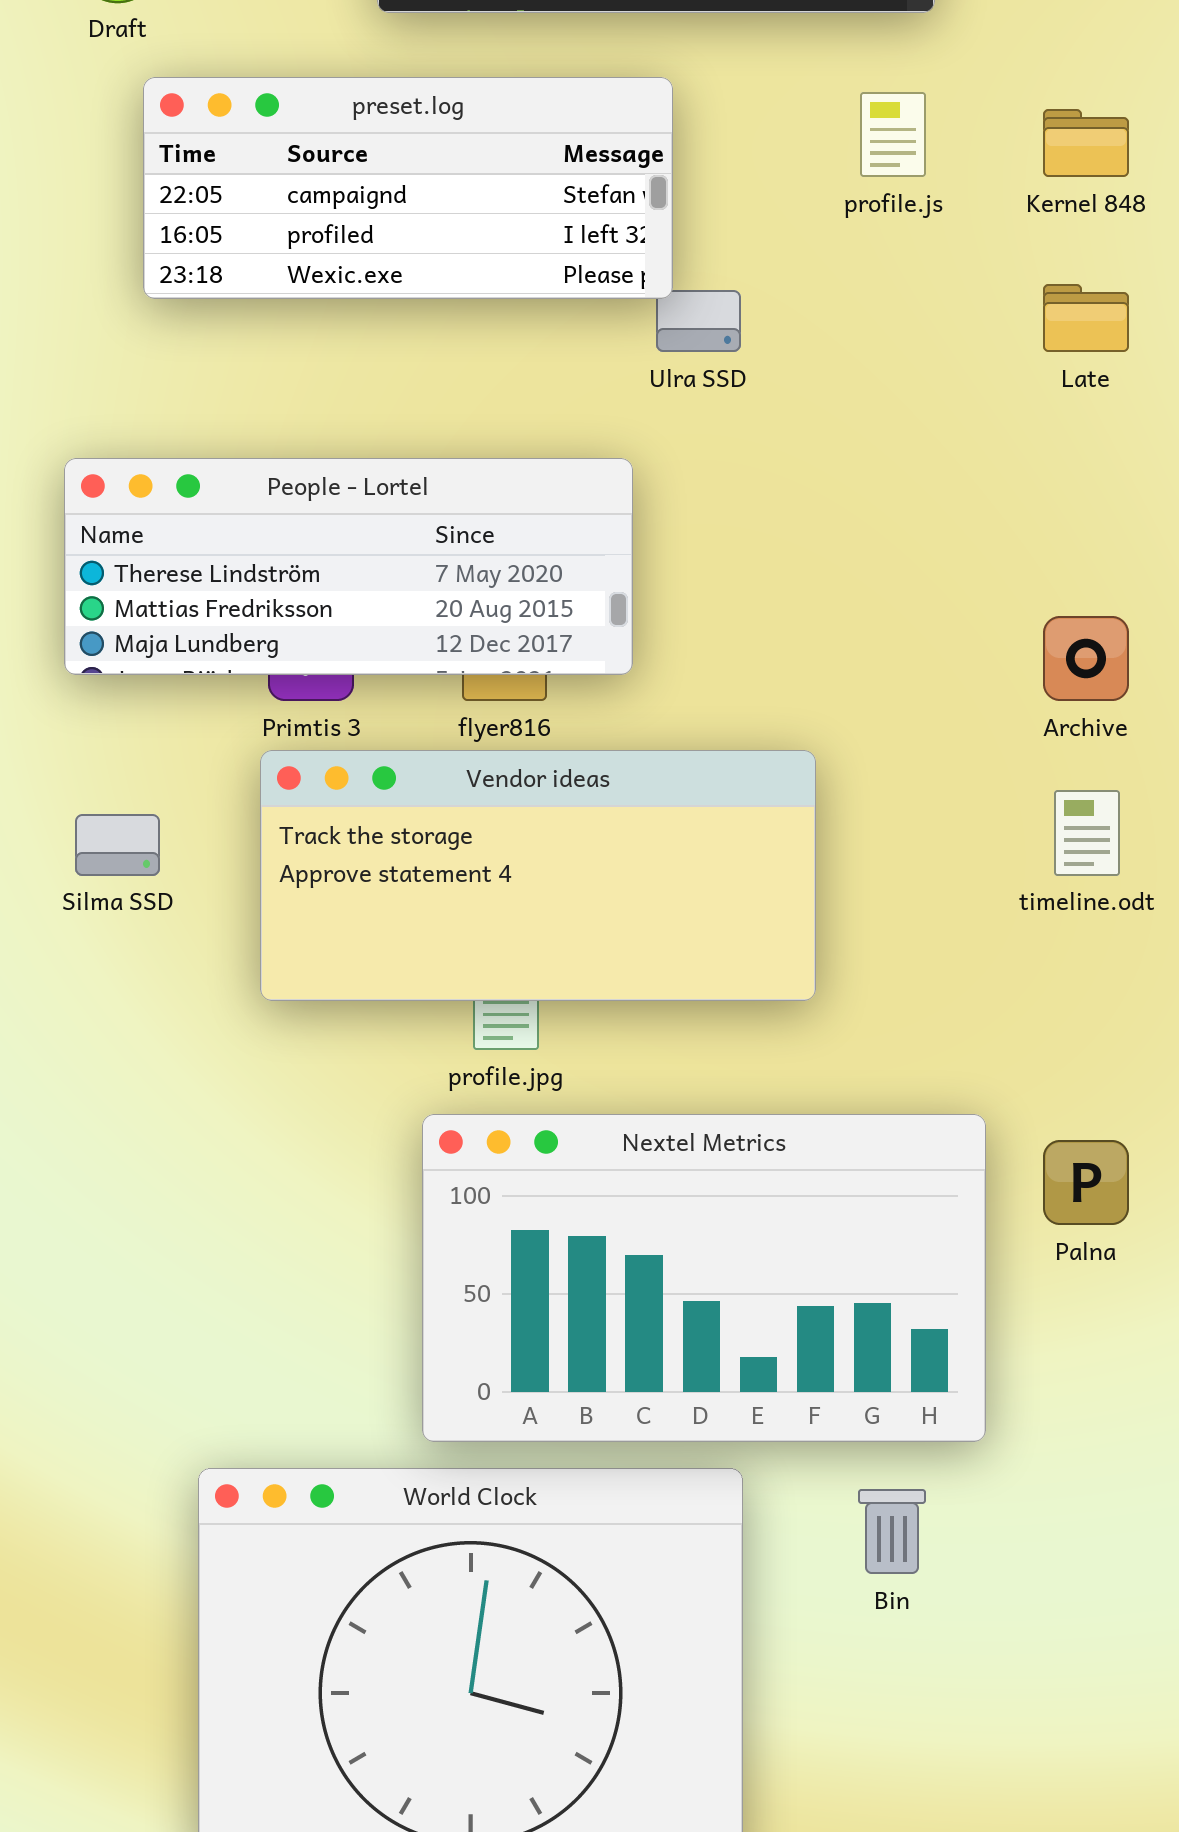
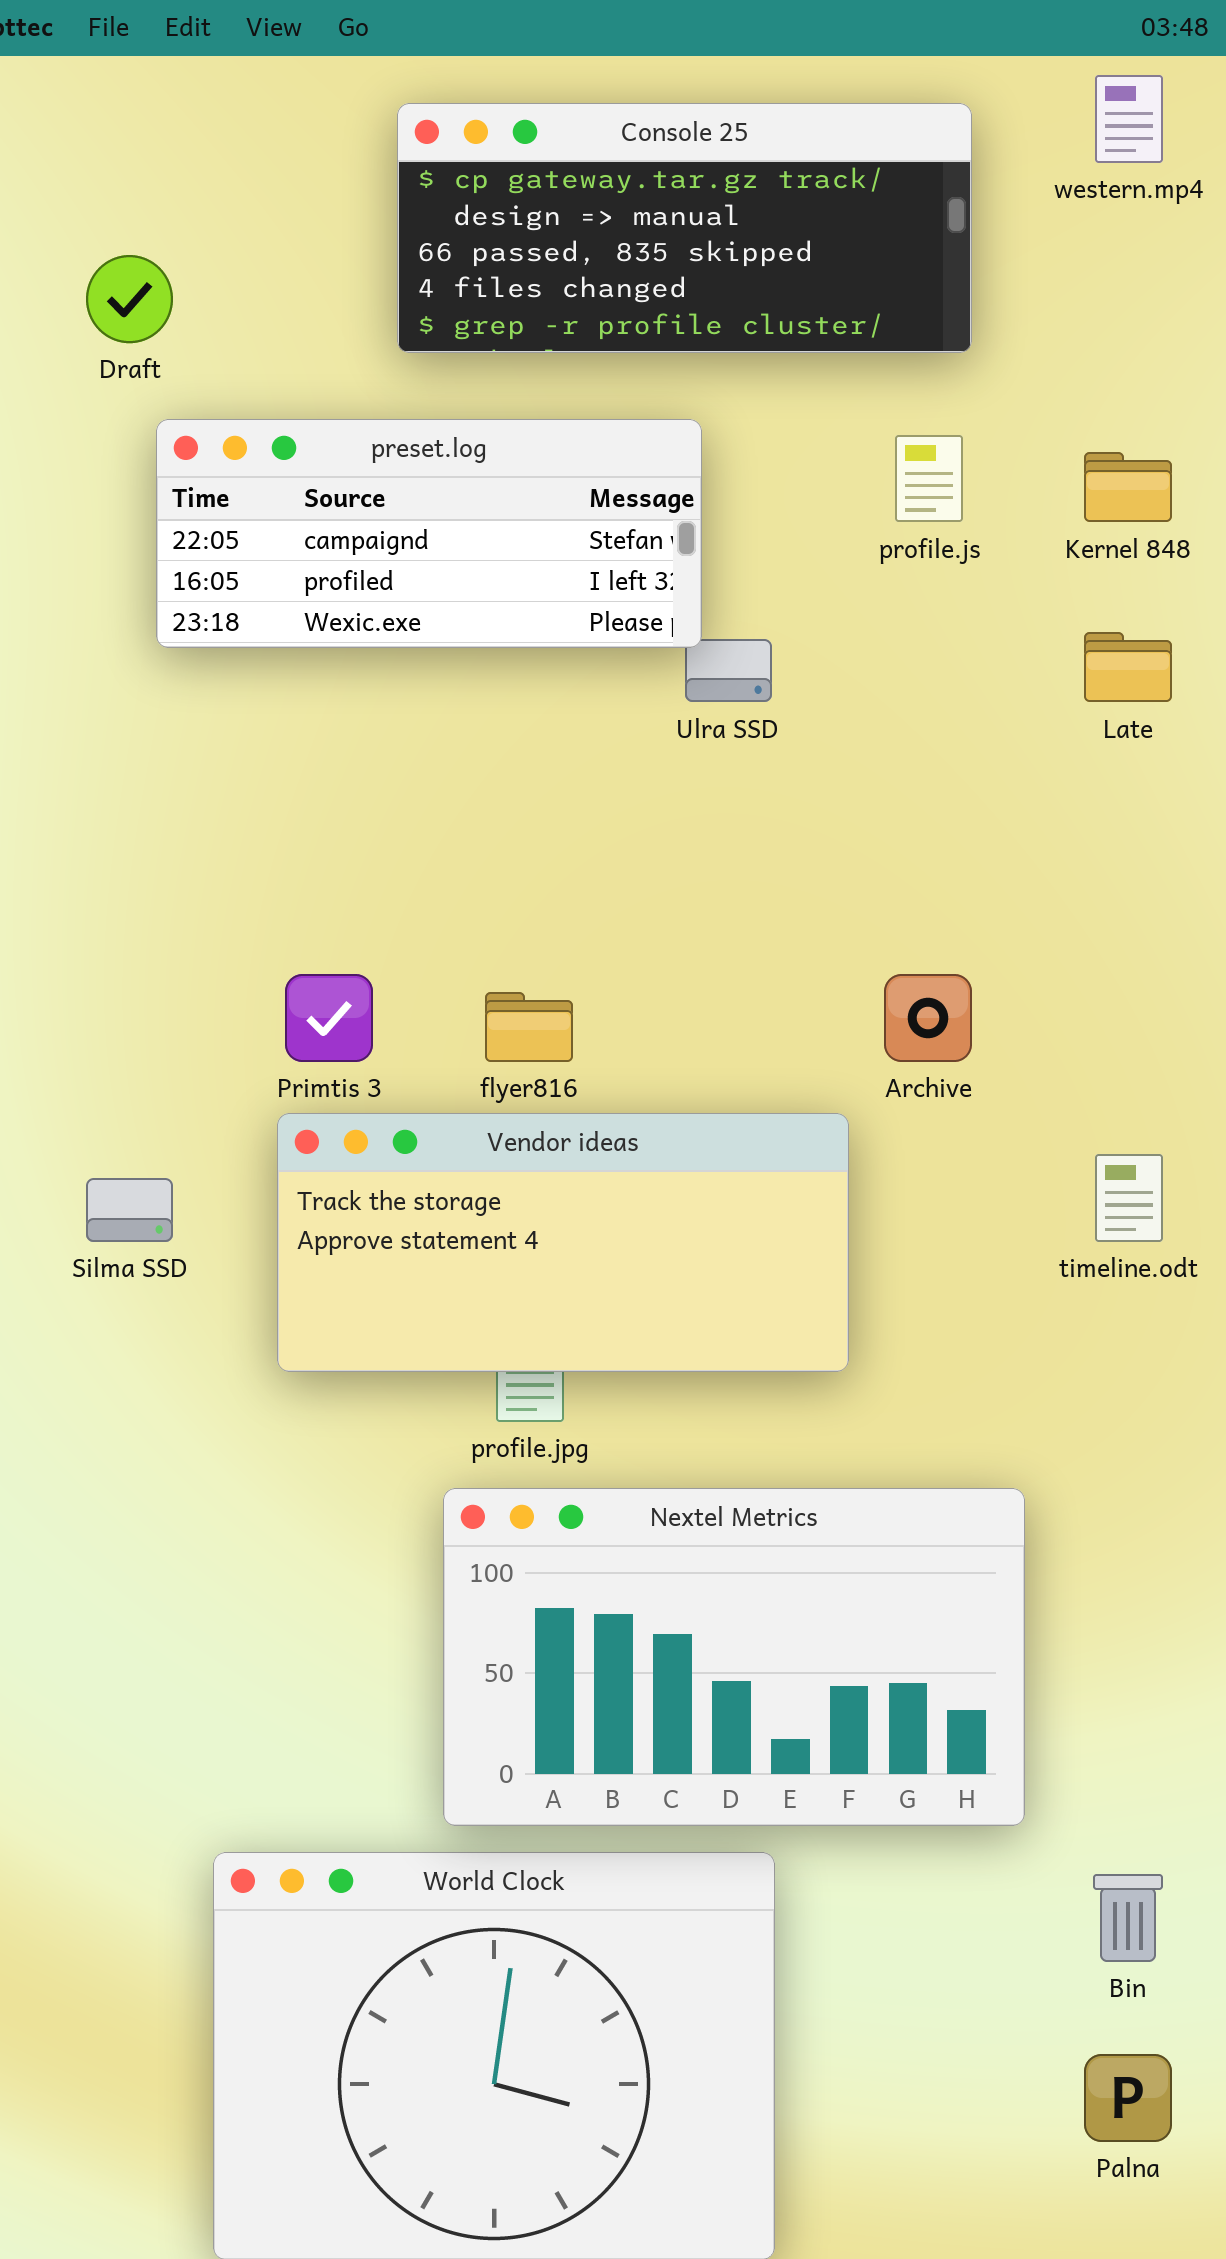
People - Lortel: [64,458,633,675] -> none, closed
Archive: [1043,616,1129,701] -> [884,974,972,1062], moved
Palna: [1043,1140,1129,1225] -> [1084,2054,1172,2142], moved
Bin: [858,1489,926,1574] -> [1093,1874,1163,1962], moved

